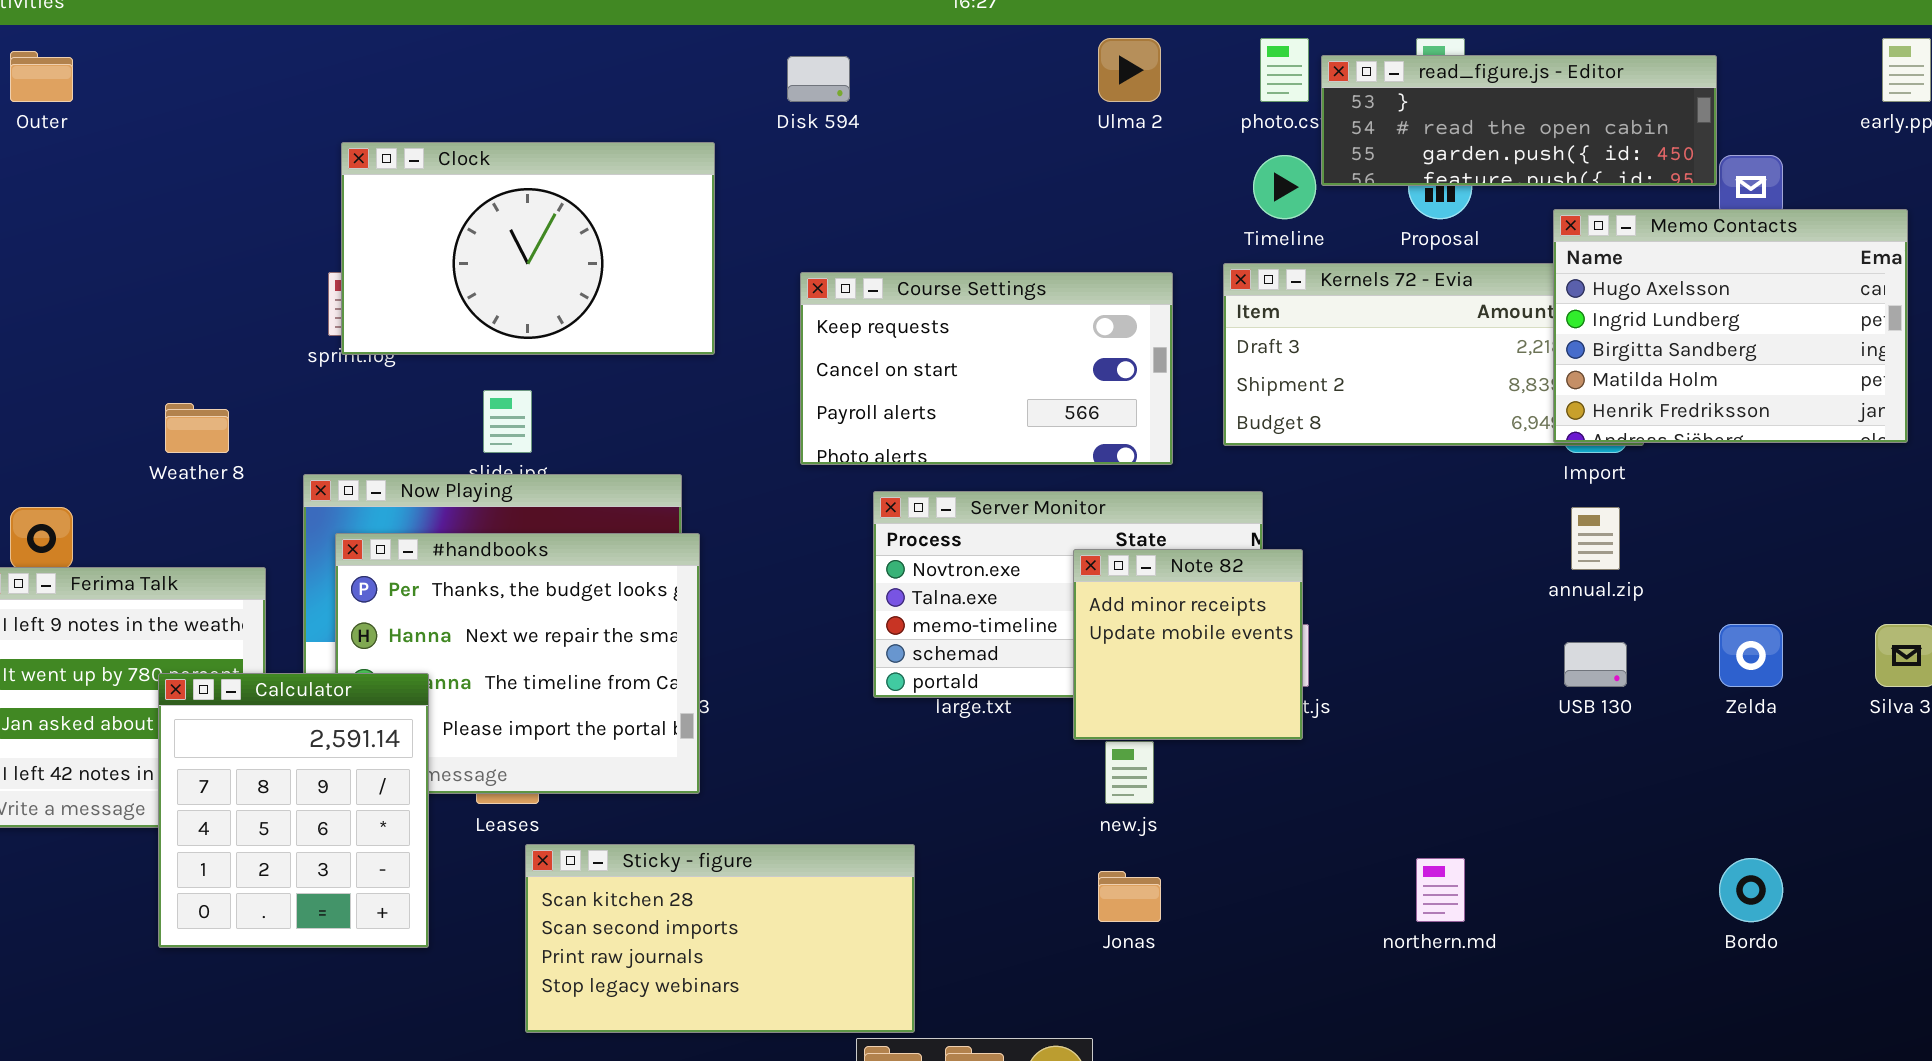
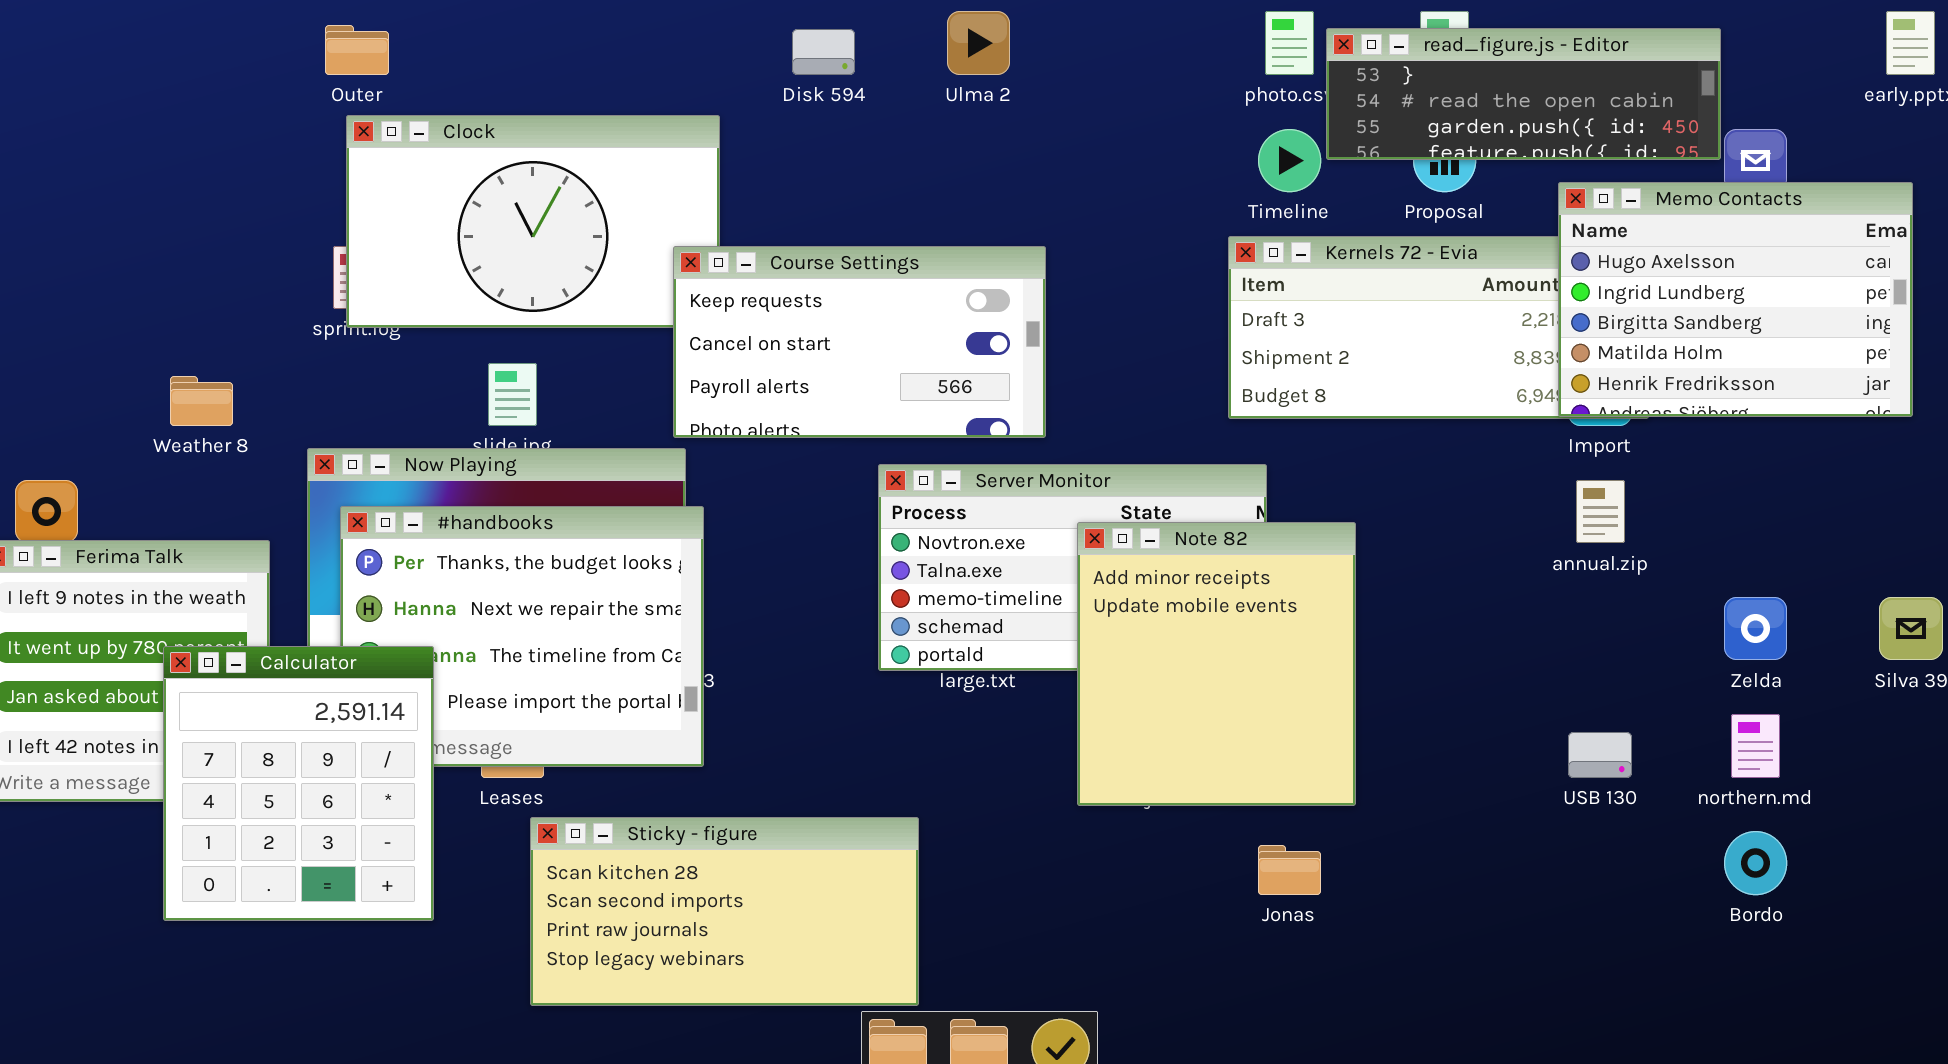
Ulma 2: [1098,38,1161,102] -> [947,11,1010,75], moved
Outer: [10,51,73,102] -> [325,25,389,75], moved
Course Settings: [800,272,1173,465] -> [673,246,1046,438], moved
Note 82: [1073,549,1303,740] -> [1077,522,1356,806], resized
USB 130: [1564,642,1627,687] -> [1568,732,1632,778], moved
northern.md: [1416,858,1465,922] -> [1731,714,1780,778], moved
Jonas: [1098,871,1161,922] -> [1258,845,1321,895], moved

